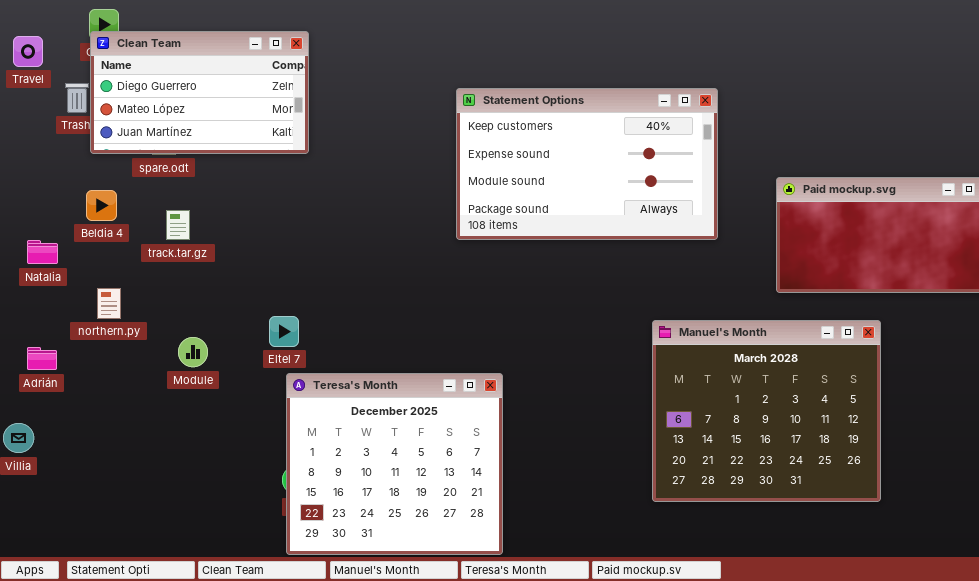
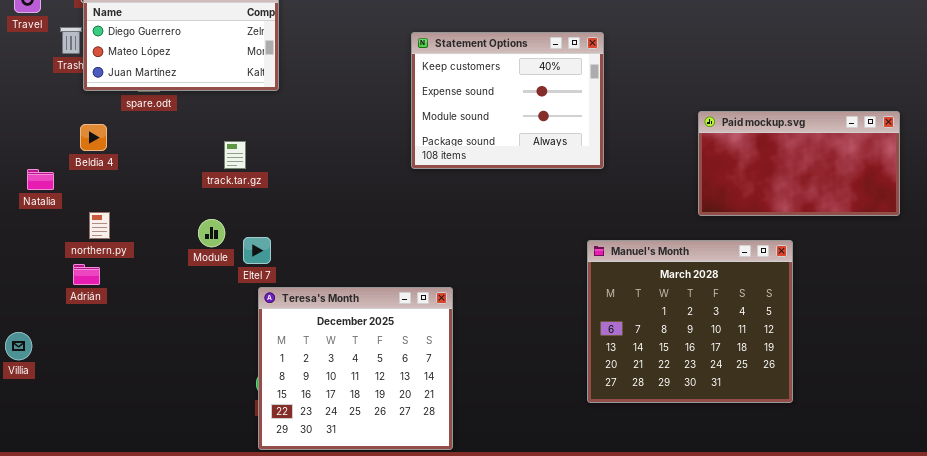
Statement Options: [456,88,718,240] -> [411,32,604,169], resized
track.tar.gz: [166,210,190,240] -> [224,141,246,169], moved
Module: [178,337,208,367] -> [198,219,225,247], moved
Adrián: [27,347,57,370] -> [73,264,100,285], moved

